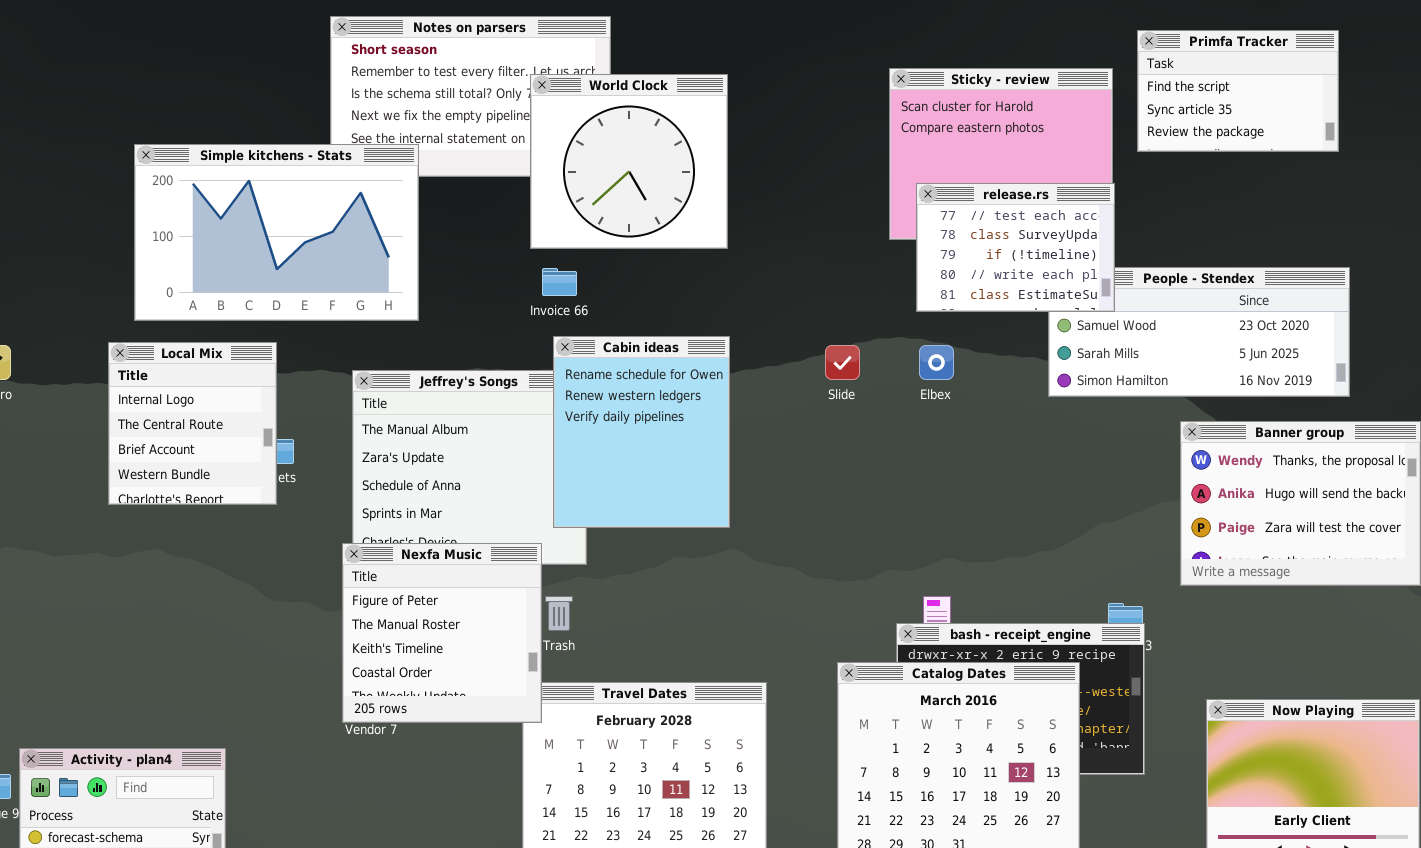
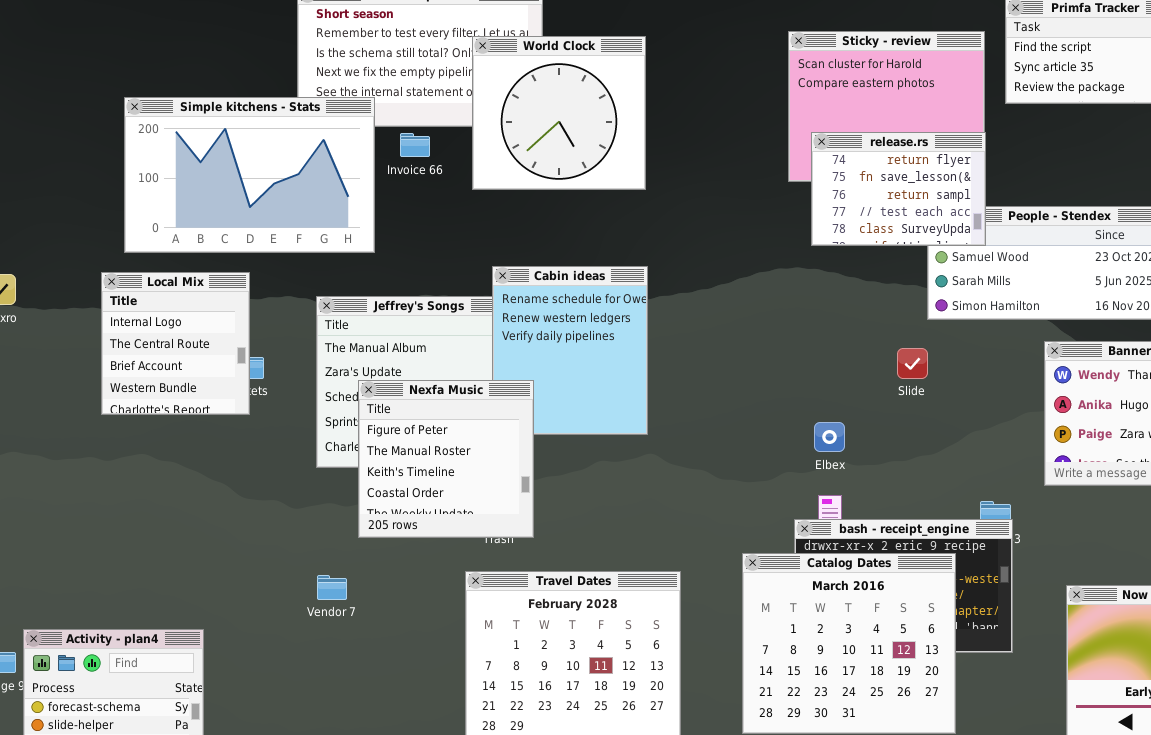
release.rs: [916,183,1115,312] -> [811,132,986,246], scrolled up 3 rows
Invoice 66: [542,268,577,296] -> [400,133,430,157], moved
Slide: [825,345,860,380] -> [897,348,928,379], moved
Elbex: [919,345,954,380] -> [814,422,845,452], moved
Nexfa Music: [342,543,542,723] -> [358,380,534,538], moved

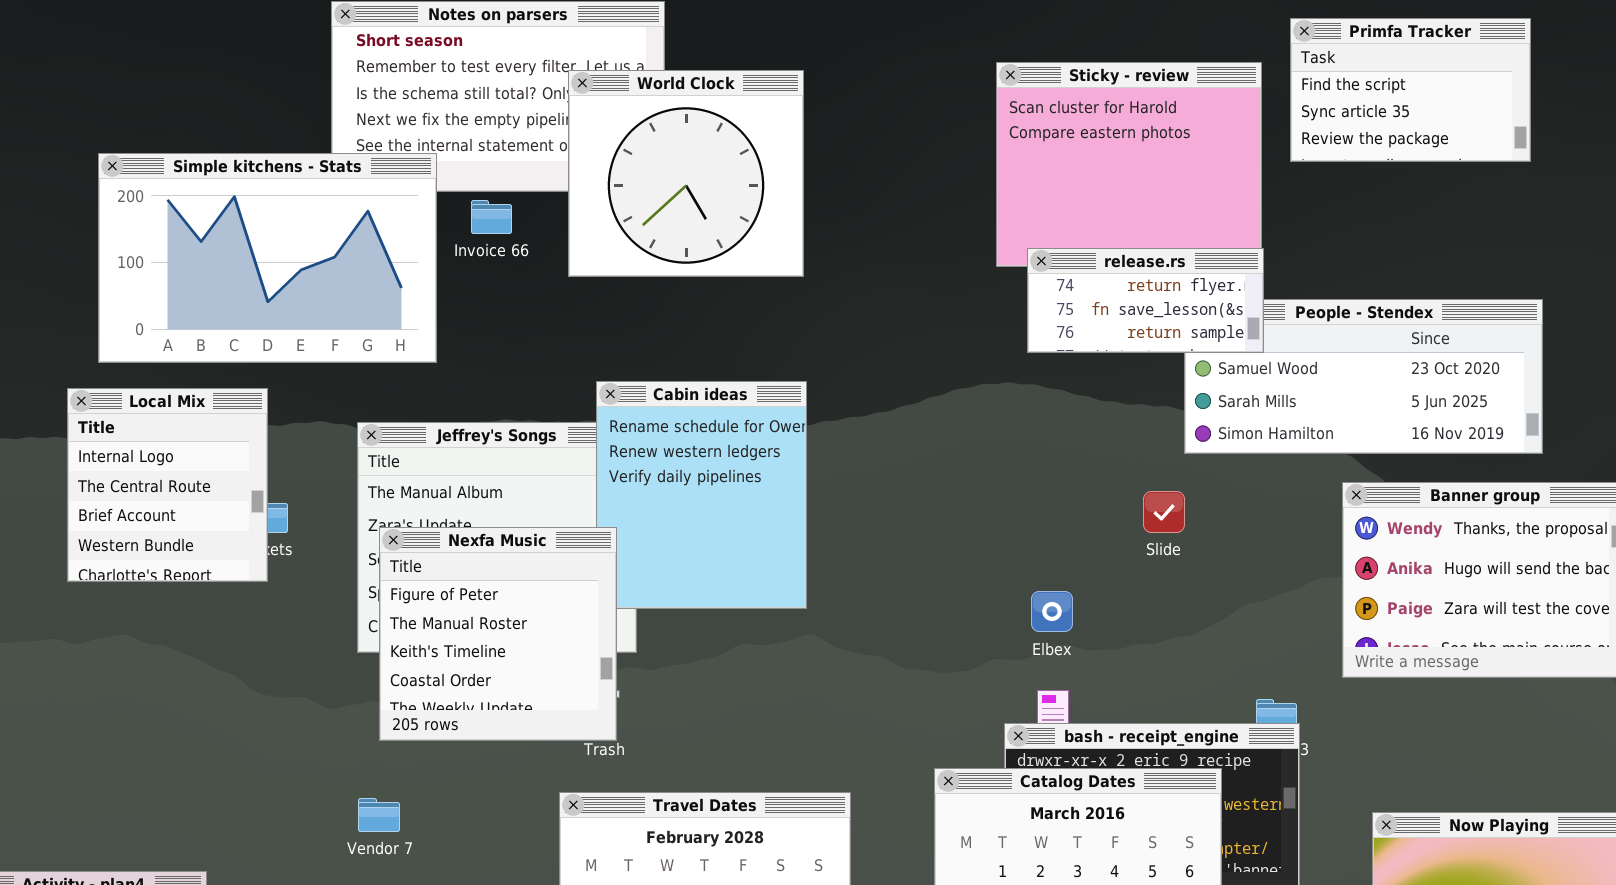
release.rs: [811,132,986,246] -> [1027,248,1264,353], resized
Nexfa Music: [358,380,534,538] -> [379,527,617,741], moved

